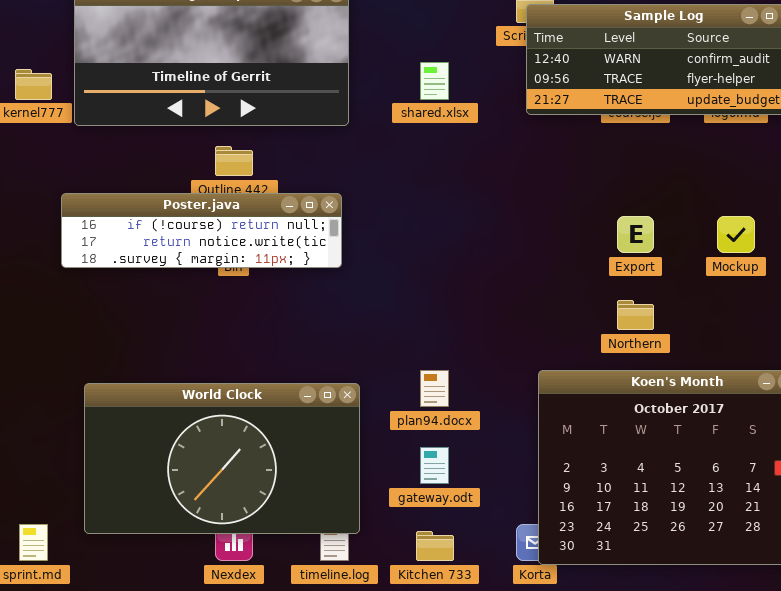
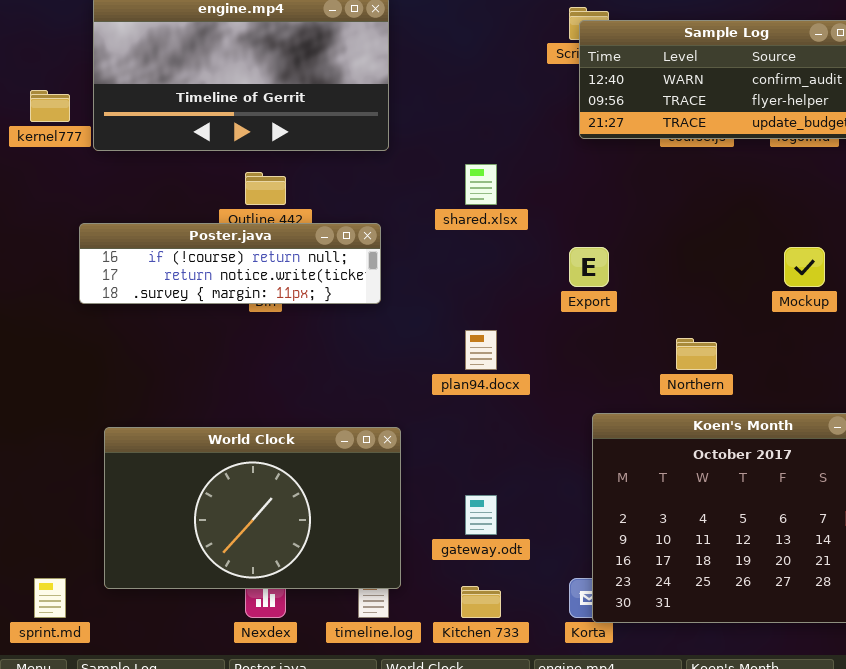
shared.xlsx: [420,62,449,100] -> [465,164,497,205], moved
Export: [617,216,654,253] -> [569,247,609,287], moved
plan94.docx: [420,370,449,407] -> [465,330,497,370], moved

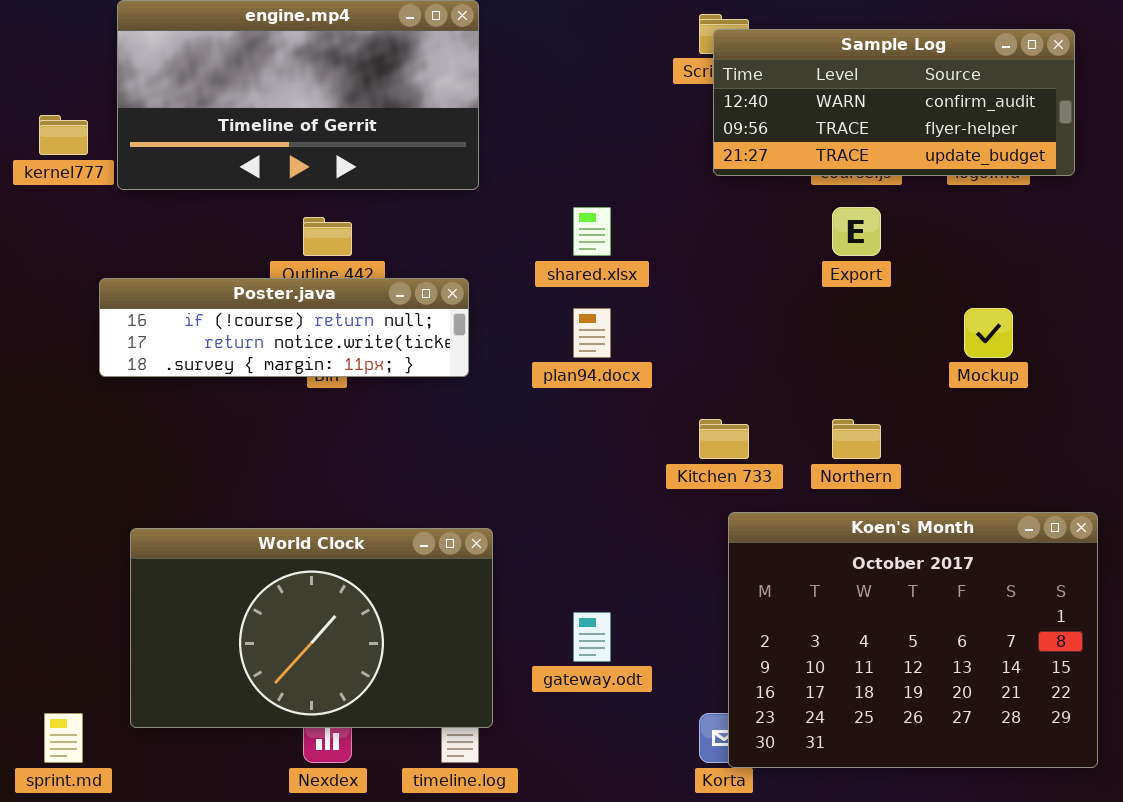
Export: [569,247,609,287] -> [832,207,881,256], moved
plan94.docx: [465,330,497,370] -> [573,308,611,358], moved
Kitchen 733: [461,586,501,618] -> [699,419,749,459], moved

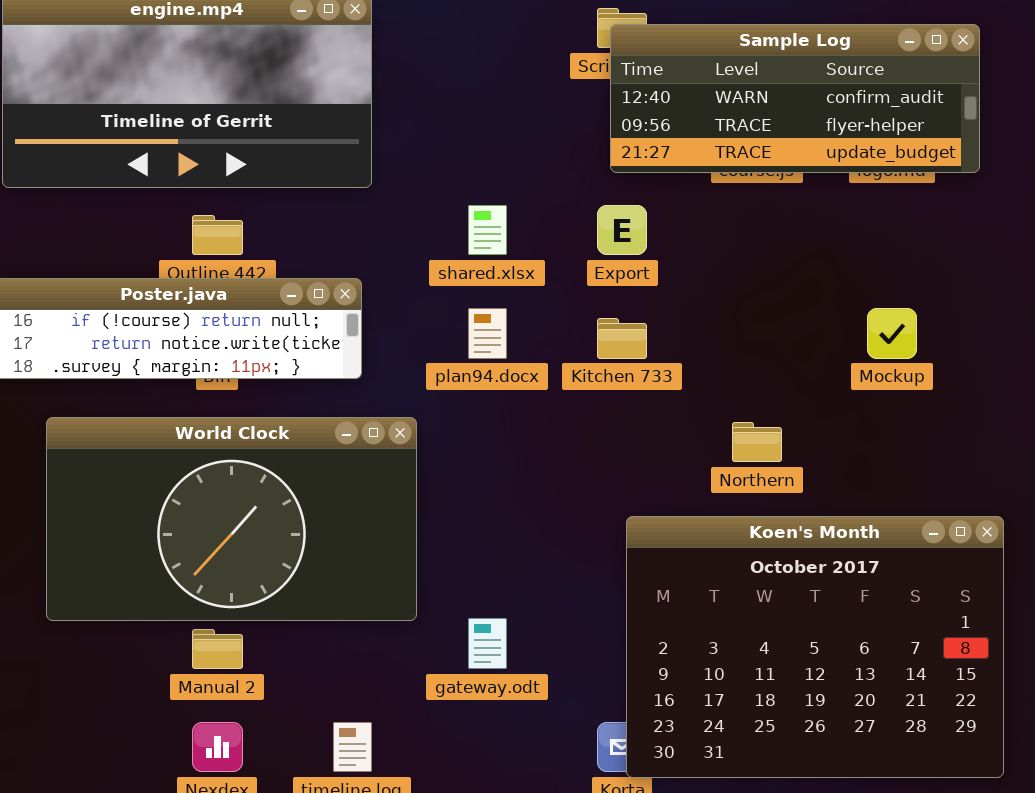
Export: [832,207,881,256] -> [597,205,647,255], moved
Kitchen 733: [699,419,749,459] -> [597,318,647,359], moved
World Clock: [130,528,493,728] -> [46,417,417,621], moved

